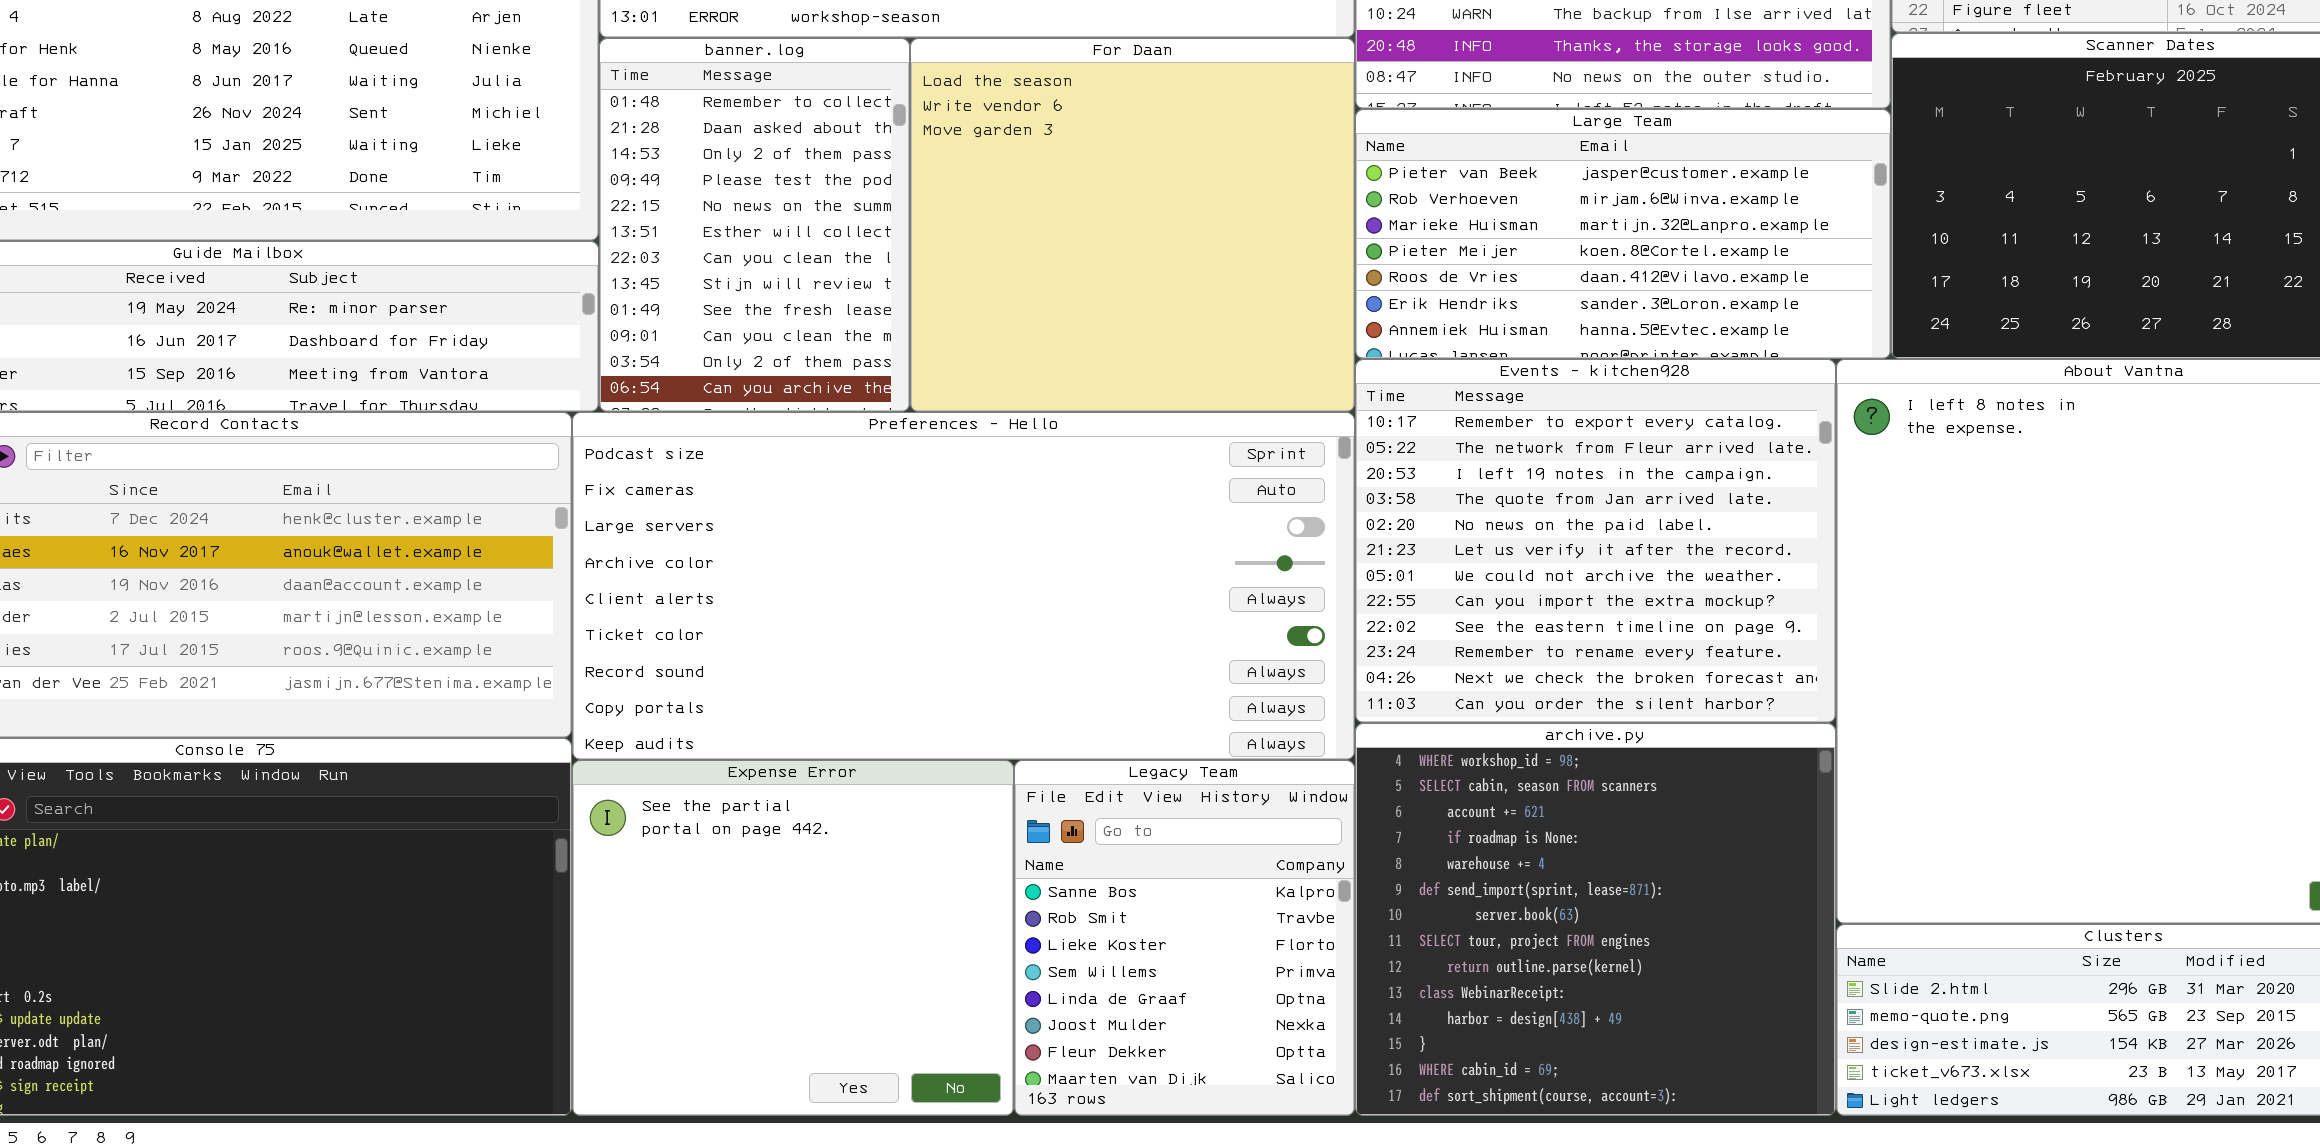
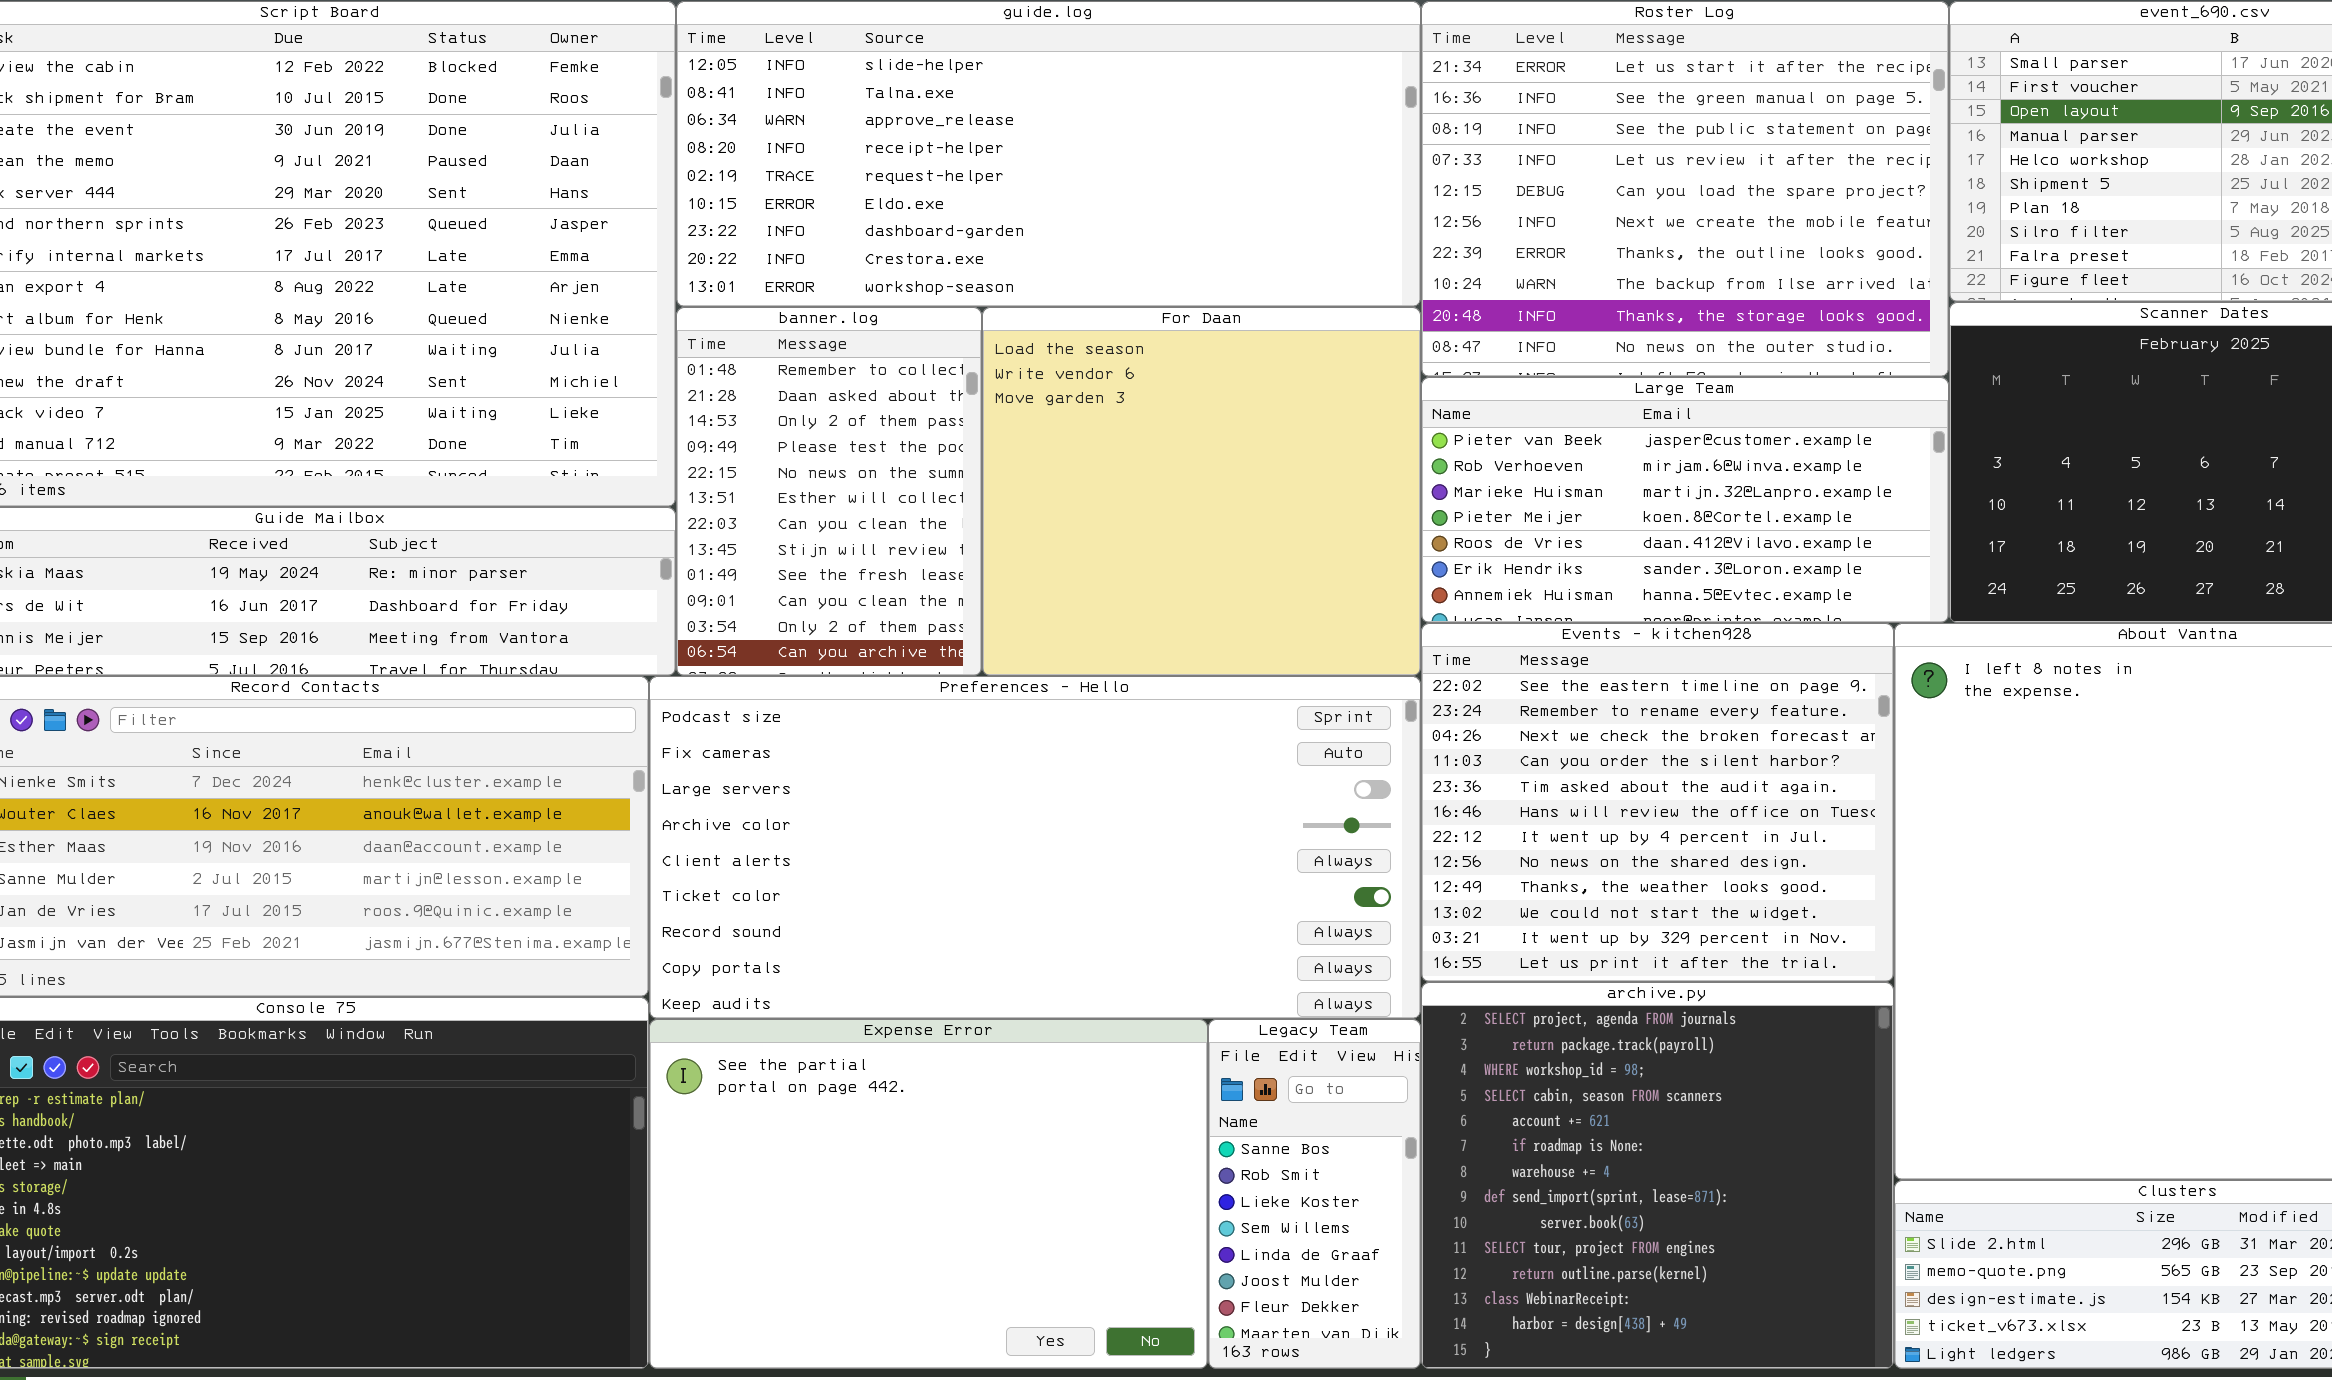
Events - kitchen928: [1355,359,1836,723] -> [1421,623,1894,982], scrolled down 8 rows
archive.py: [1355,723,1836,1116] -> [1421,982,1894,1369], scrolled up 2 rows
Expense Error: [572,760,1014,1116] -> [649,1019,1208,1369], resized
Legacy Team: [1014,760,1355,1116] -> [1208,1019,1421,1369], resized

